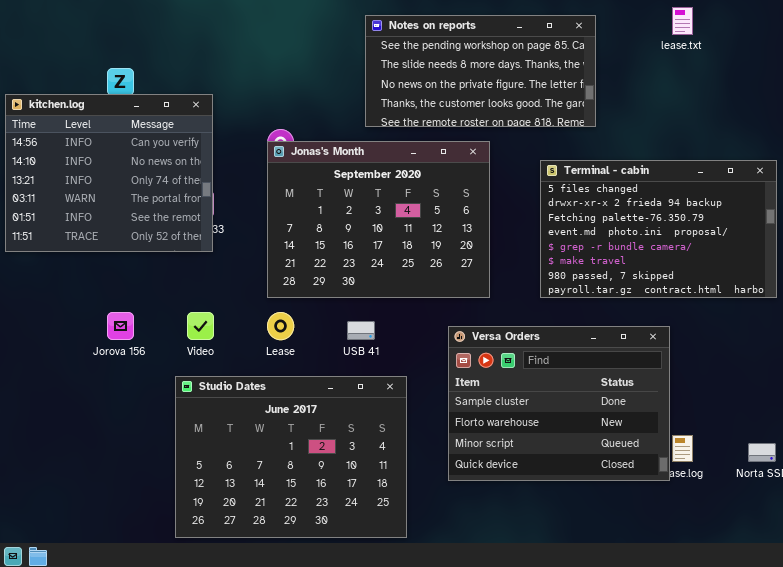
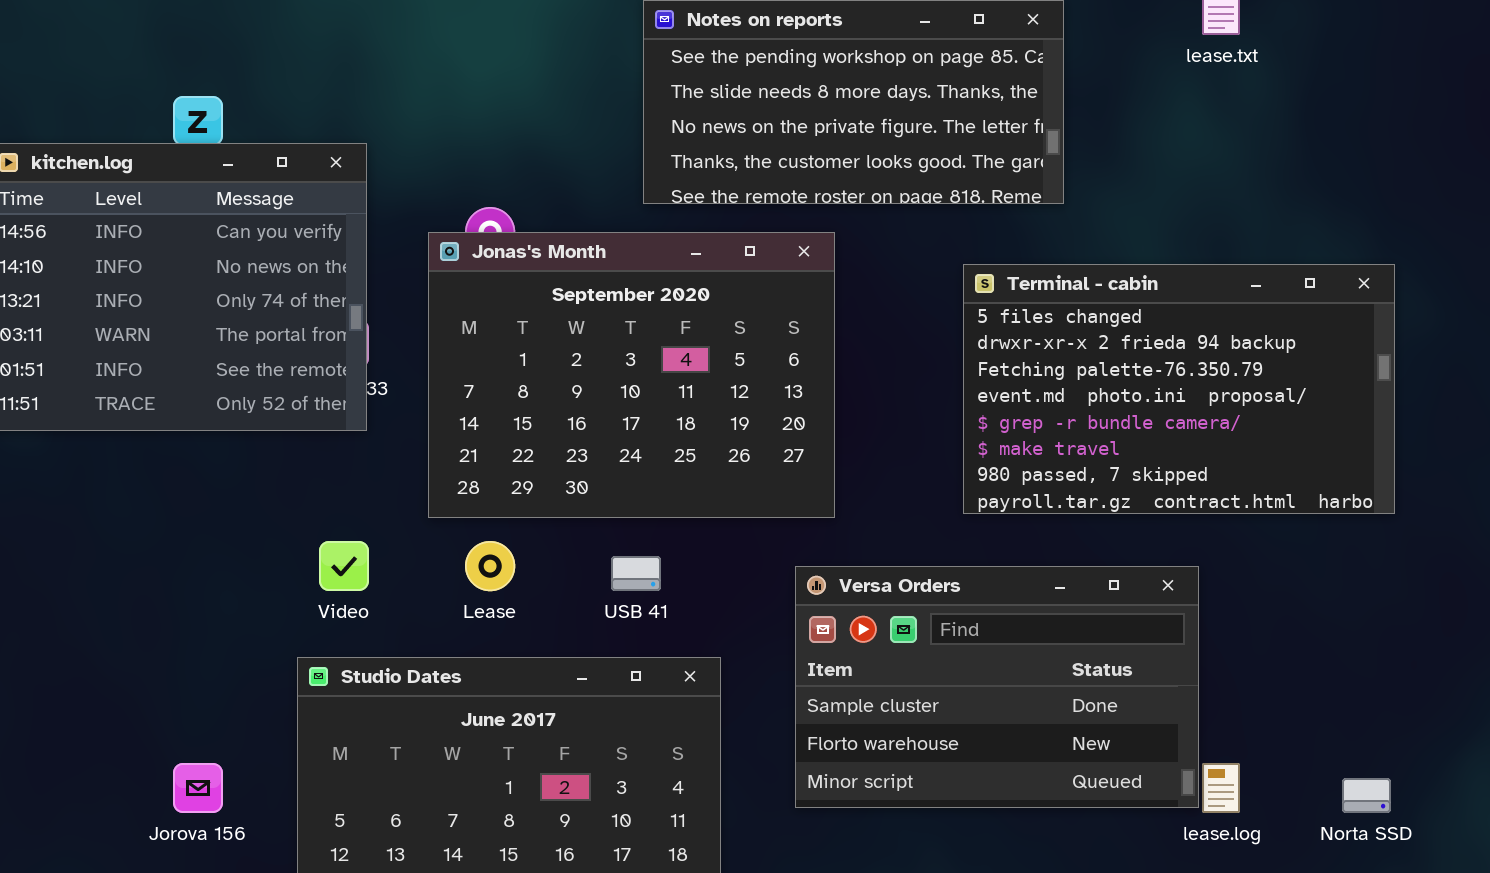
Jonas's Month: [267,141,490,298] -> [428,232,835,518], moved
Jorova 156: [107,312,134,340] -> [173,763,223,813], moved
Versa Orders: [448,326,670,481] -> [795,566,1199,808], resized

